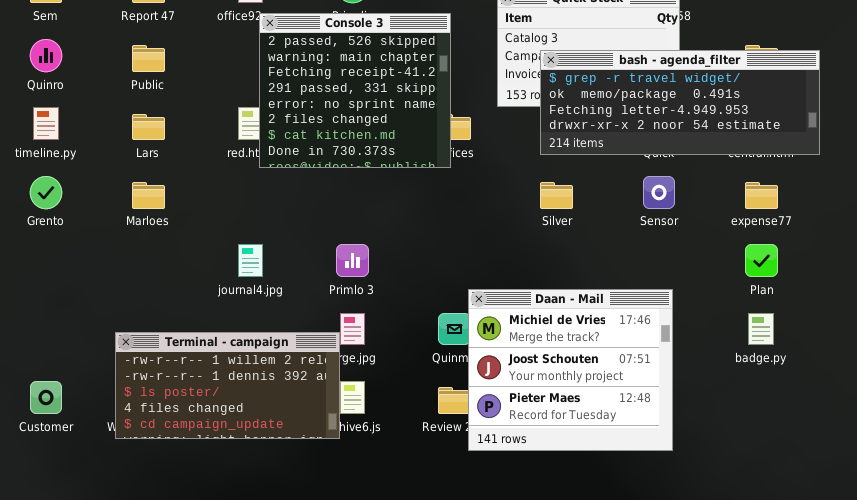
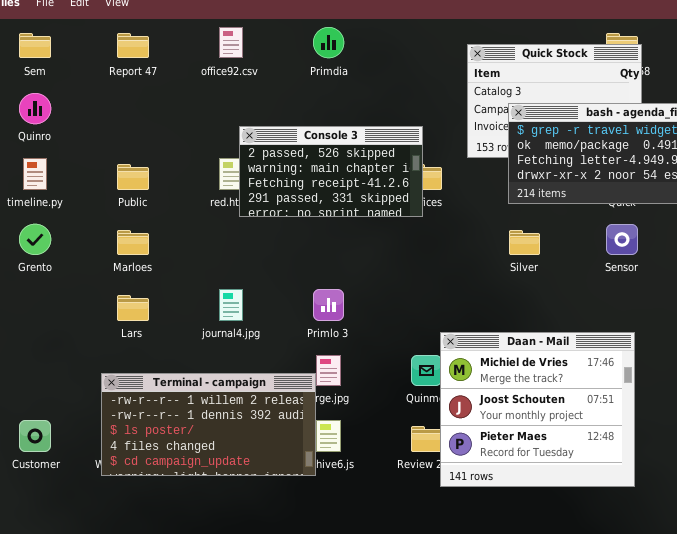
Console 3: [259,13,451,168] -> [239,126,423,217], resized
Public: [132,45,165,72] -> [117,164,149,190], moved
Lars: [132,114,165,140] -> [117,295,149,321], moved

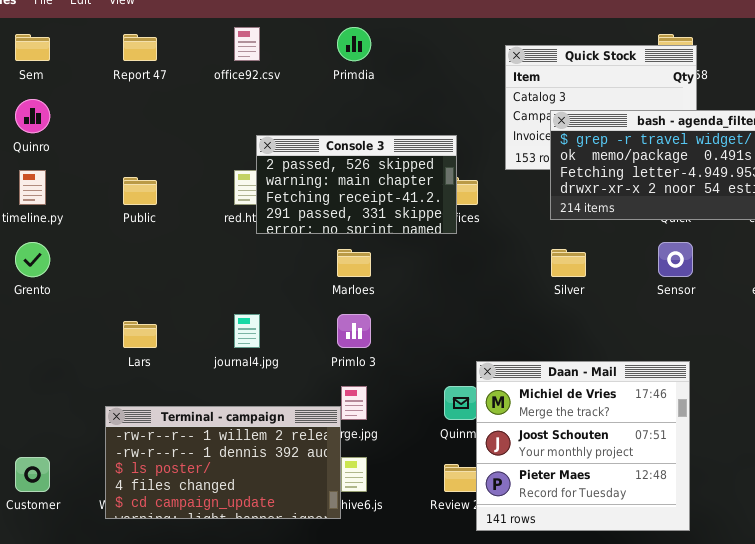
Marloes: [117,230,149,255] -> [337,249,371,277], moved

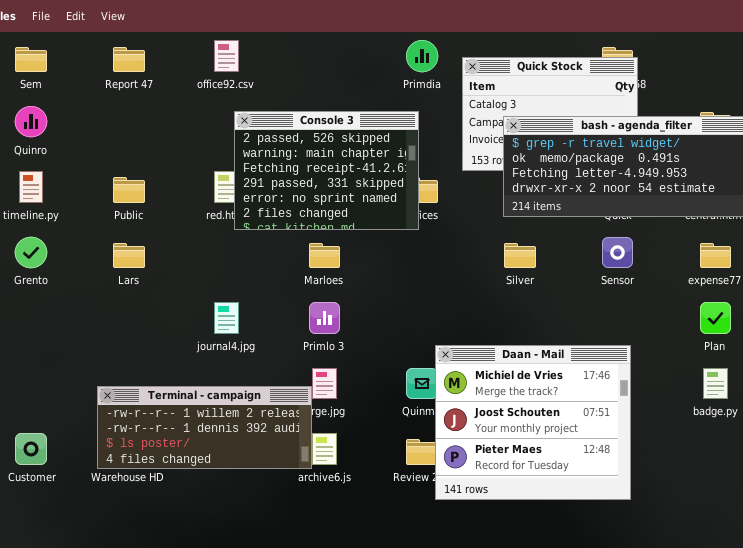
Primdia: [337,27,371,61] -> [406,40,438,72], moved
Console 3: [256,135,457,234] -> [234,111,419,230], resized
Lars: [123,321,157,348] -> [113,243,145,268], moved
Terminal - campaign: [105,406,341,519] -> [97,386,312,469], resized

